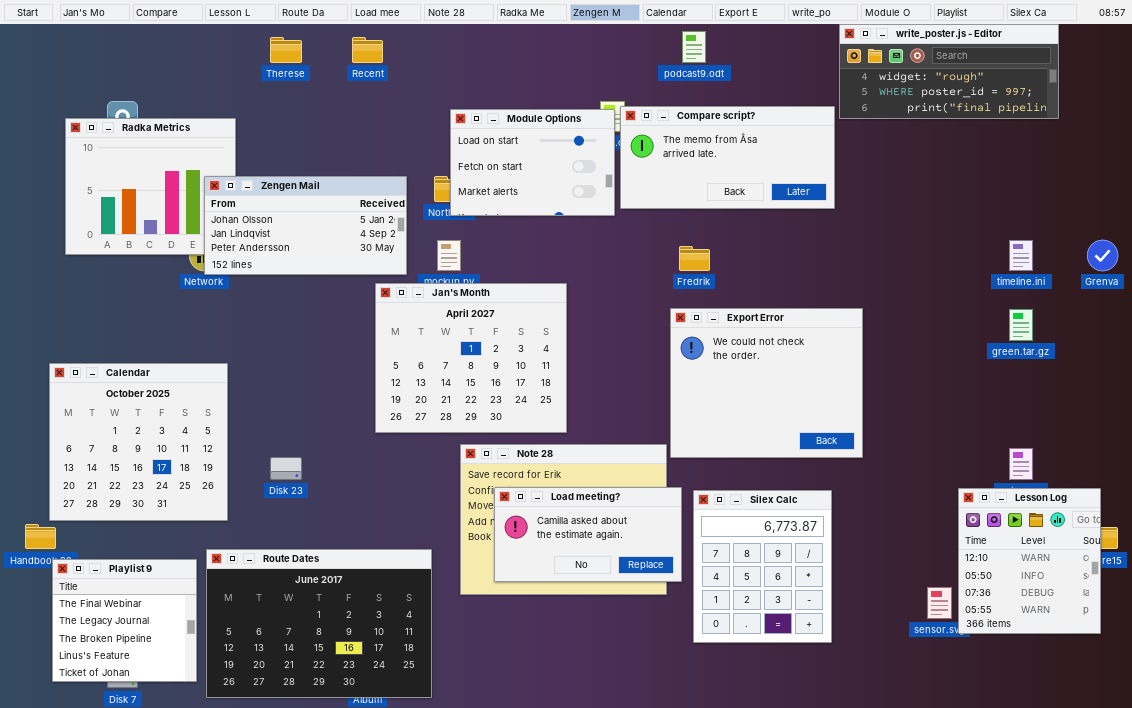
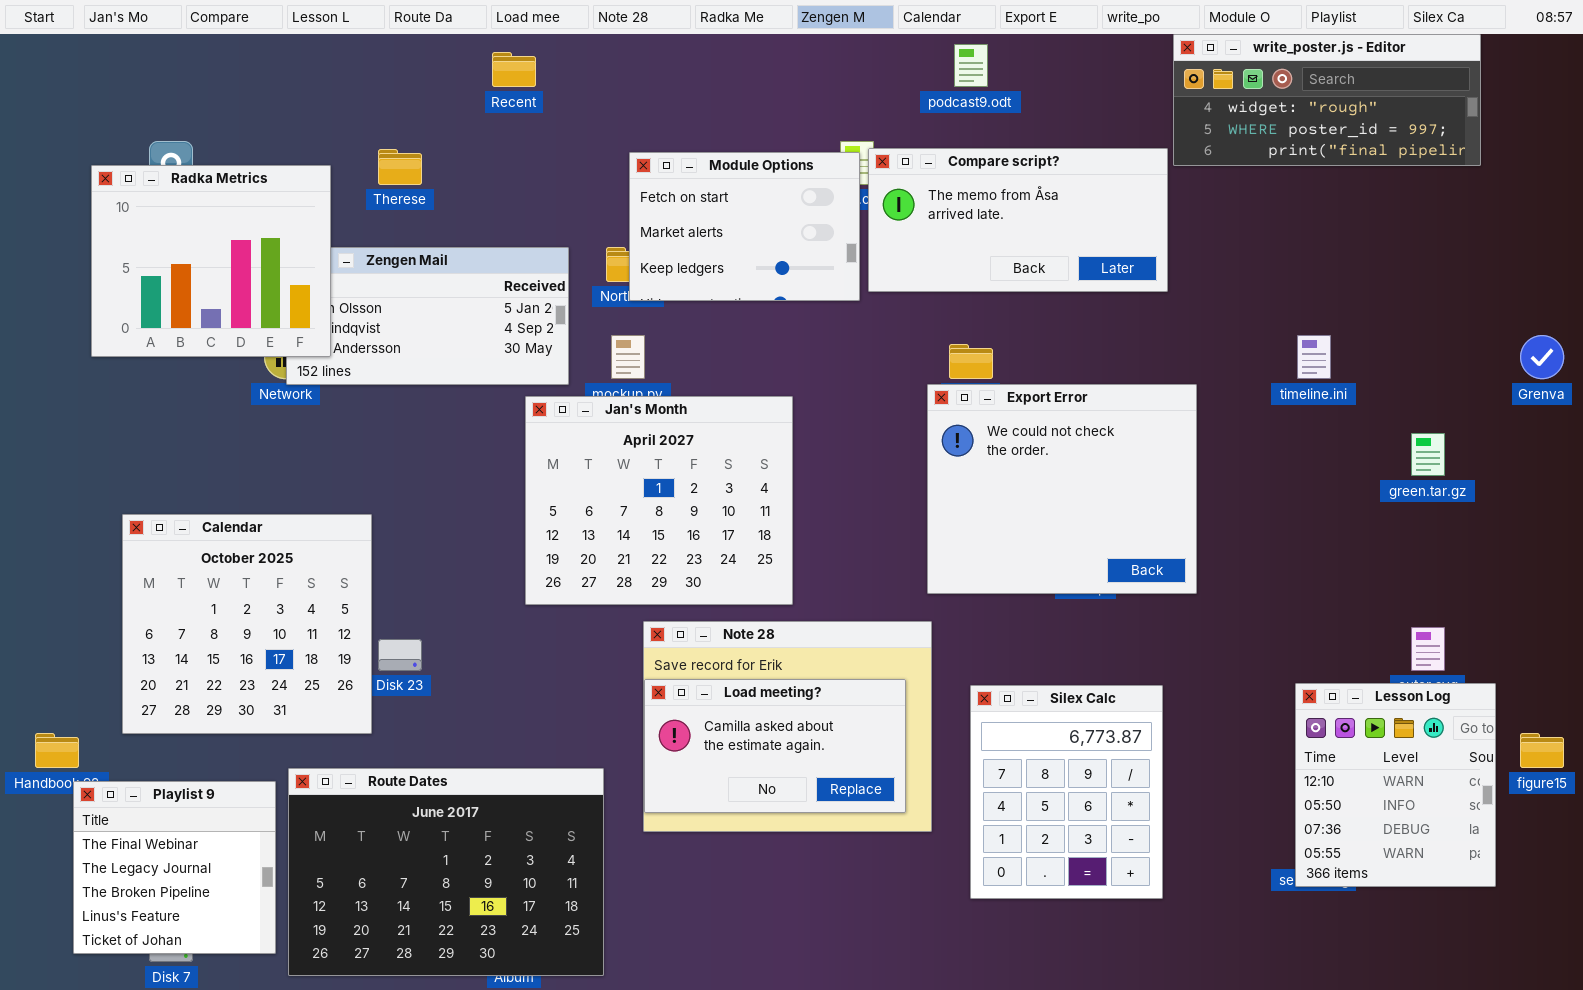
Therese: [270,37,302,63] -> [378,149,422,185], moved
Module Options: [450,109,615,216] -> [629,152,860,301], scrolled down 1 row
Radka Metrics: [65,118,236,255] -> [91,165,331,357], raised
timeline.ini: [1009,240,1033,271] -> [1297,335,1331,379], moved
Export Error: [670,308,863,458] -> [927,384,1197,594], moved
Calendar: [49,363,228,521] -> [122,514,372,734], moved
Load meeting?: [494,487,682,582] -> [644,679,906,813], moved
Lesson Log: [958,488,1101,634] -> [1295,683,1496,887], moved

